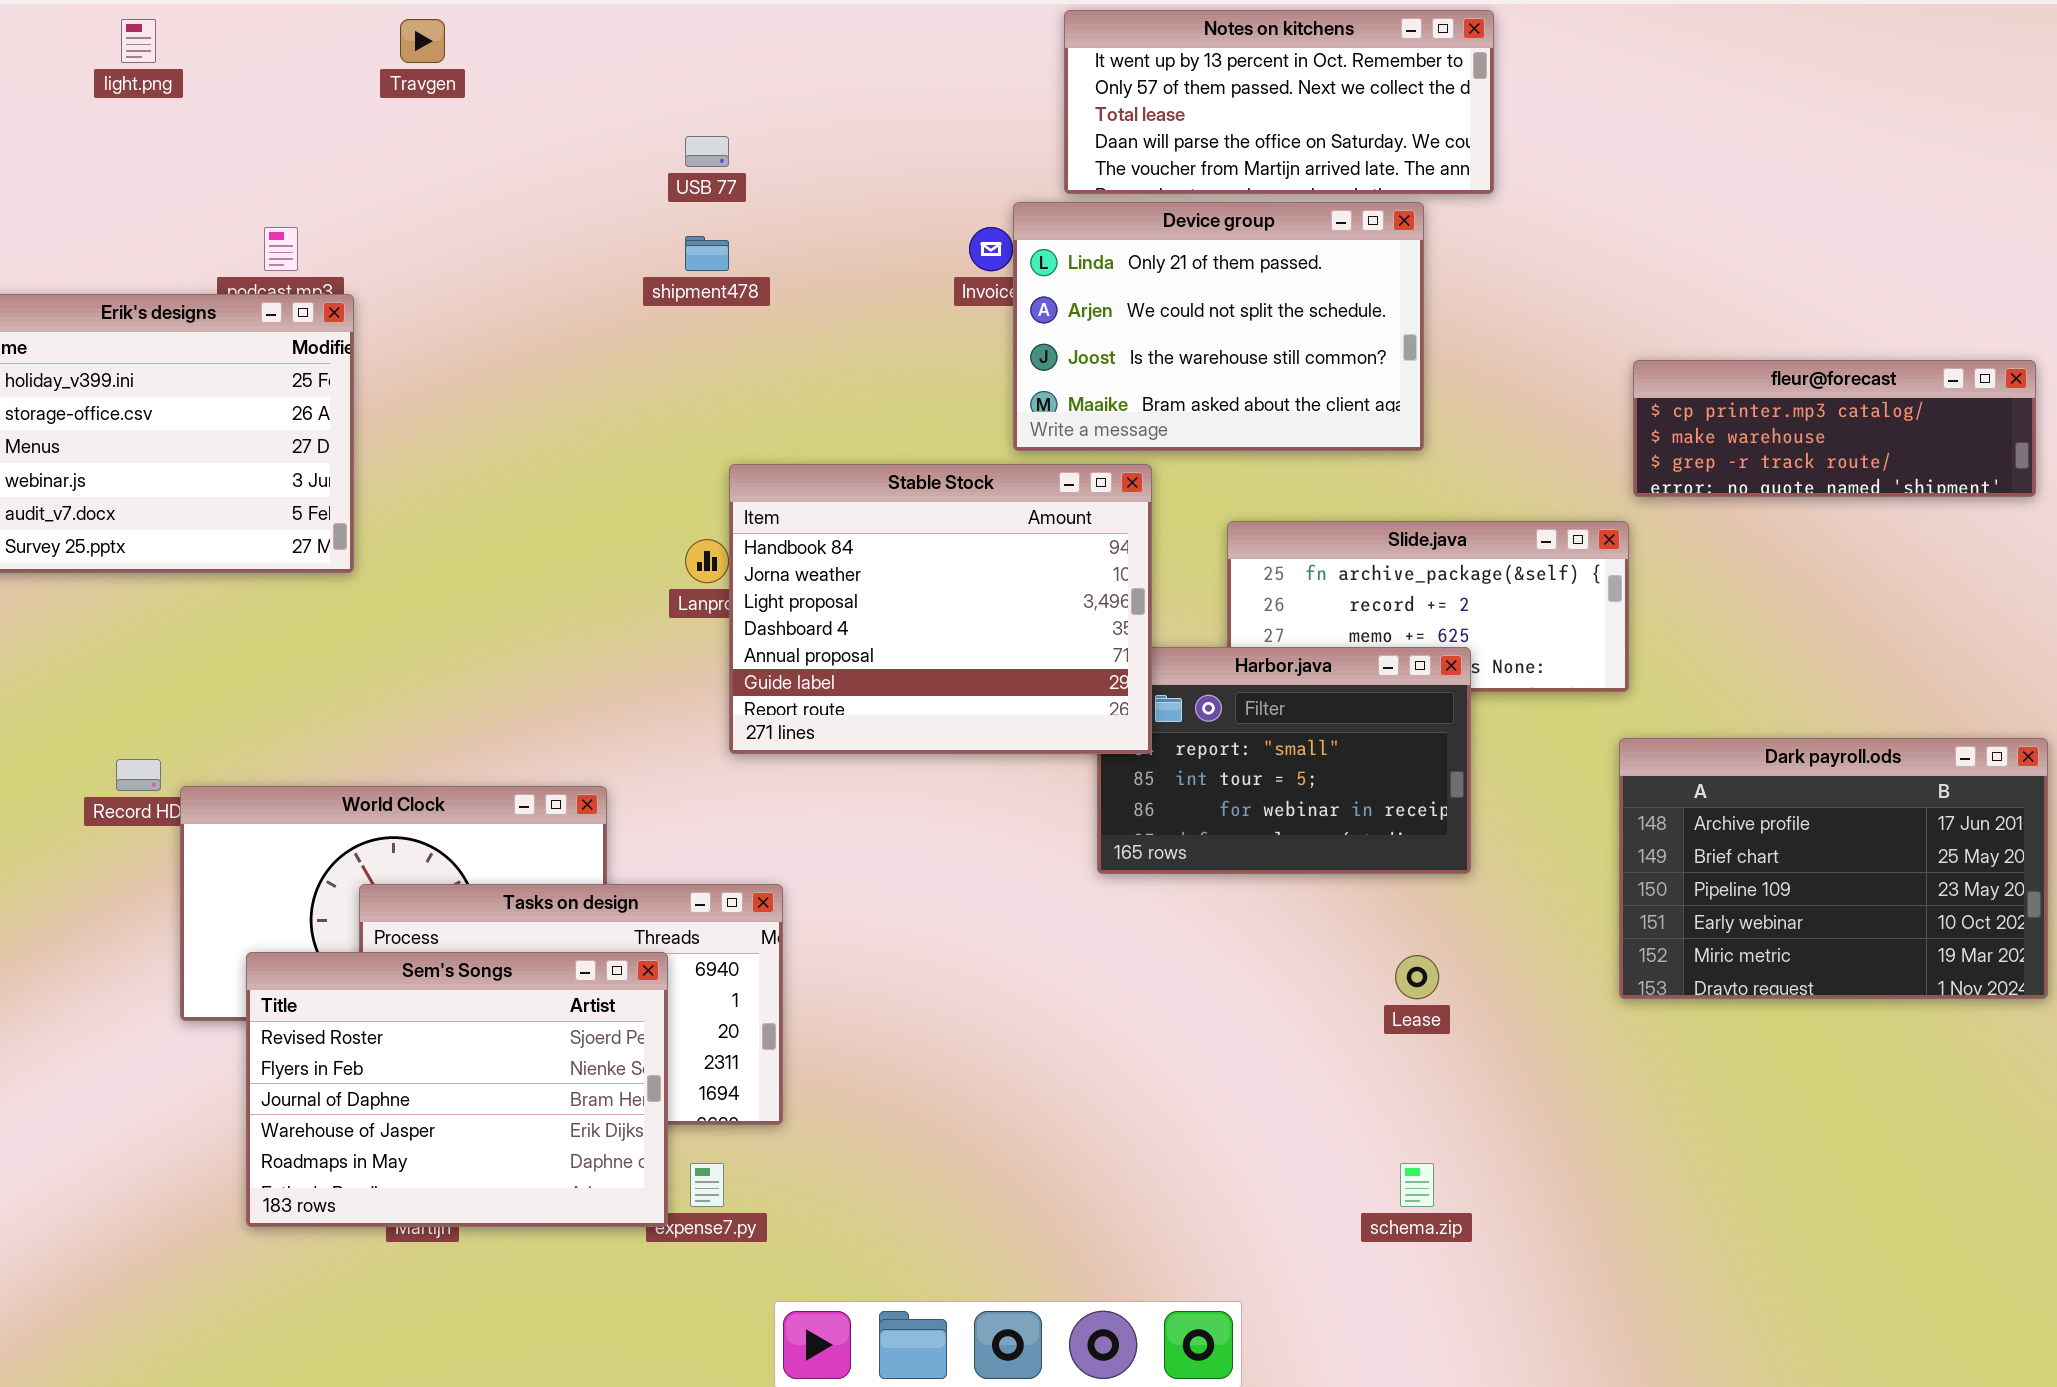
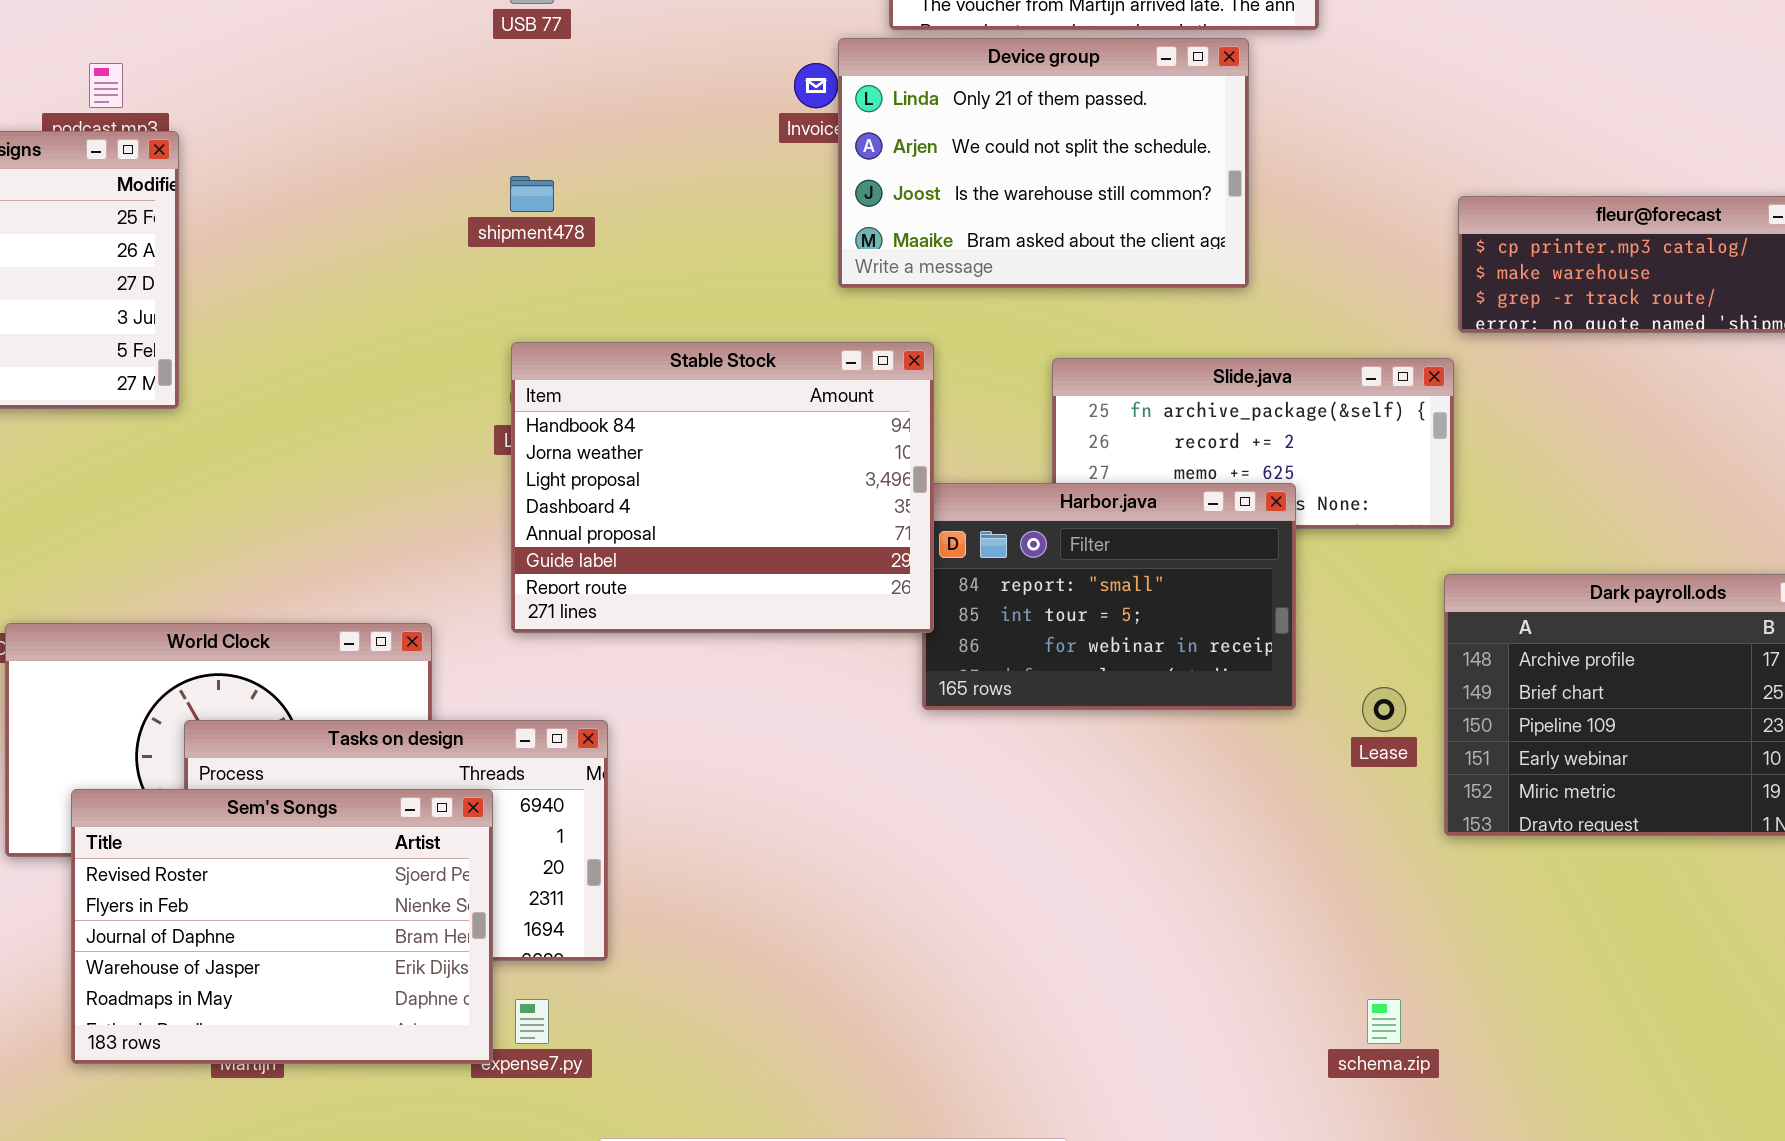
shipment478: [685,236,729,271] -> [510,176,554,212], moved
Stable Stock: [729,464,1152,754] -> [511,342,934,633], moved
Lease: [1395,955,1439,999] -> [1362,687,1406,732], moved
schema.zip: [1400,1163,1434,1207] -> [1367,999,1401,1044], moved

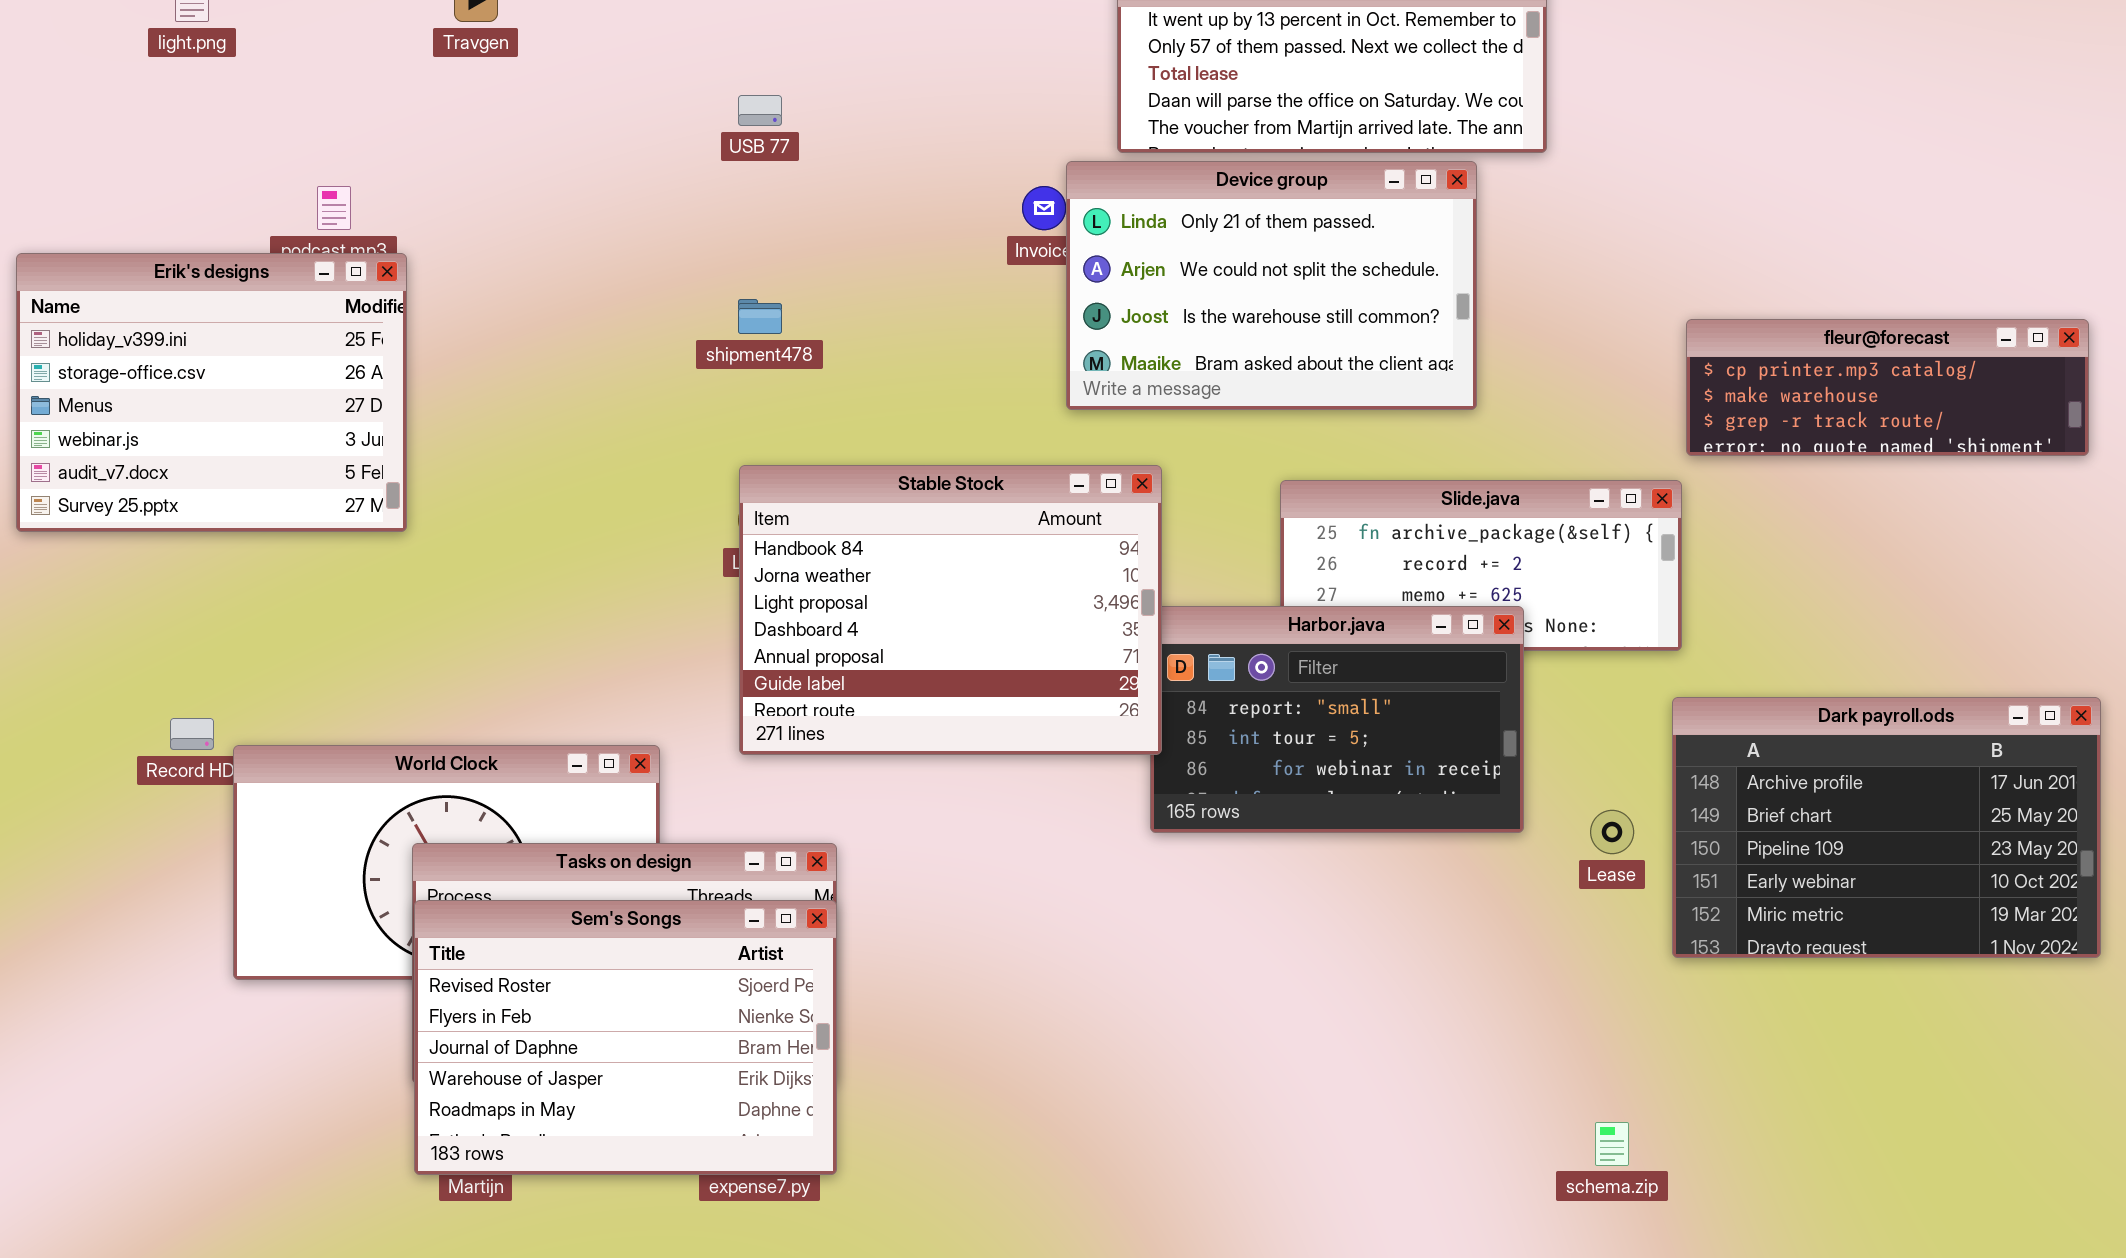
Sem's Songs: [71,789,493,1064] -> [414,900,837,1175], moved

